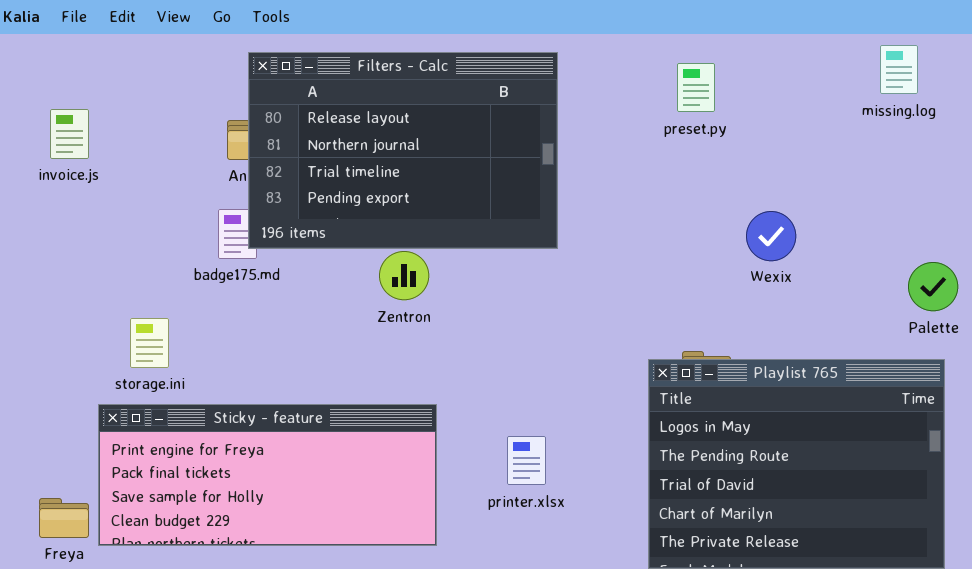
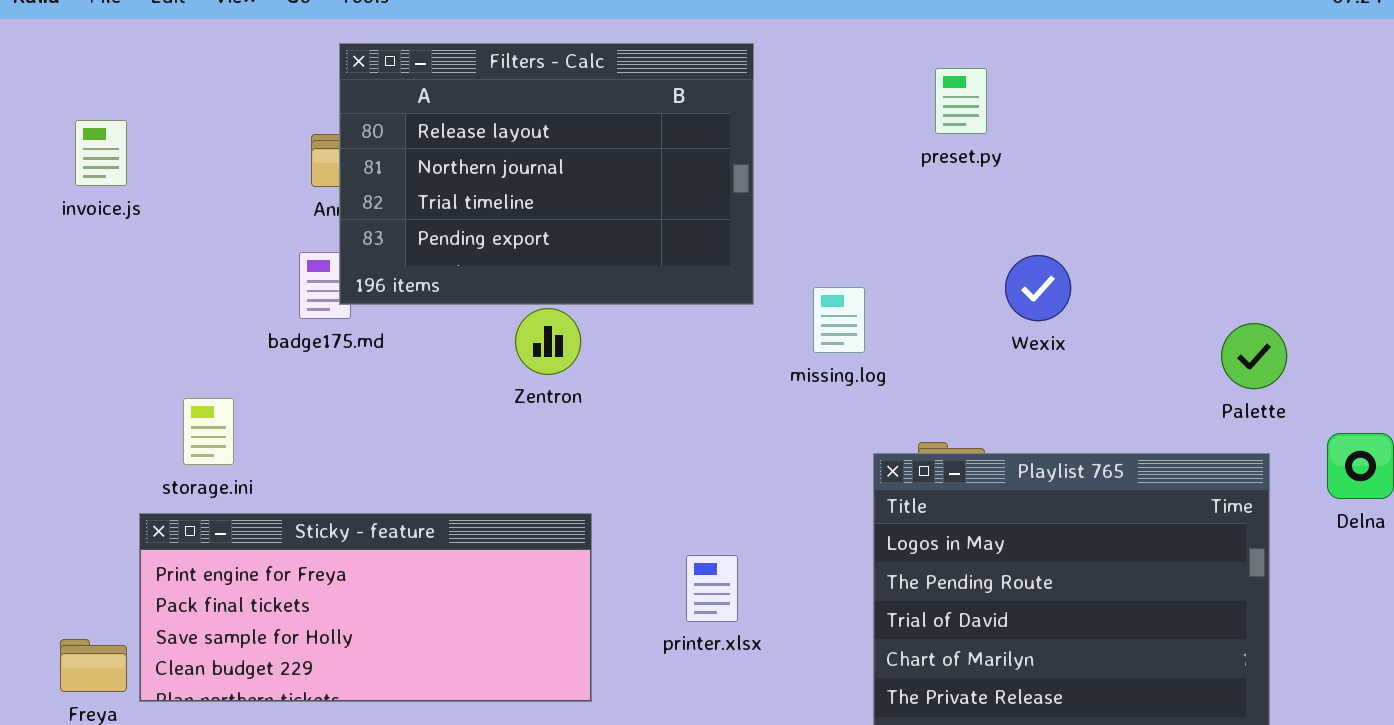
missing.log: [880,45,918,94] -> [813,287,865,353], moved
preset.py: [677,63,715,112] -> [935,68,987,134], moved

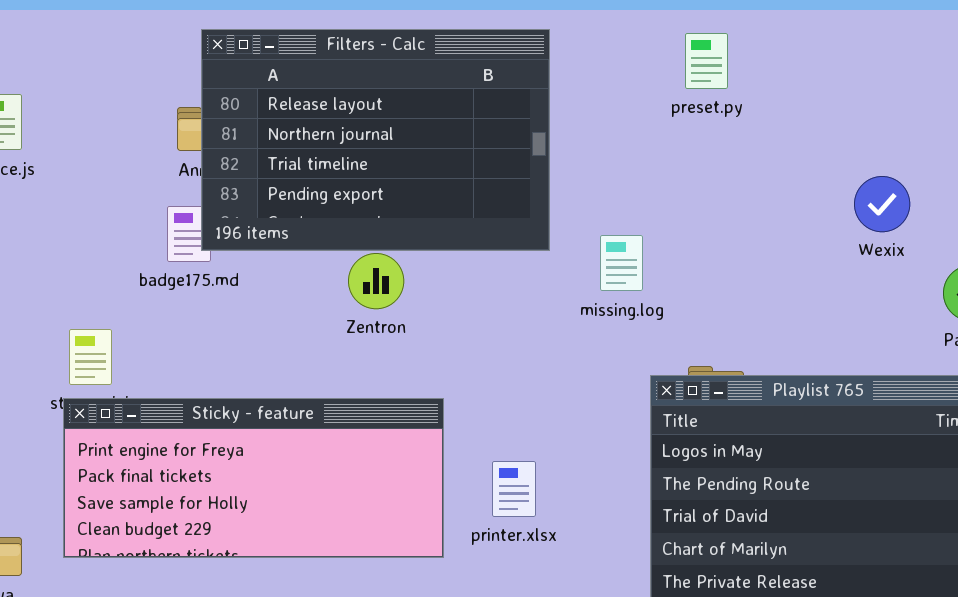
preset.py: [935,68,987,134] -> [685,33,728,89], moved
Wexix: [1005,255,1071,321] -> [854,176,910,232], moved
Sticky - feature: [139,513,592,702] -> [63,398,444,558], moved

